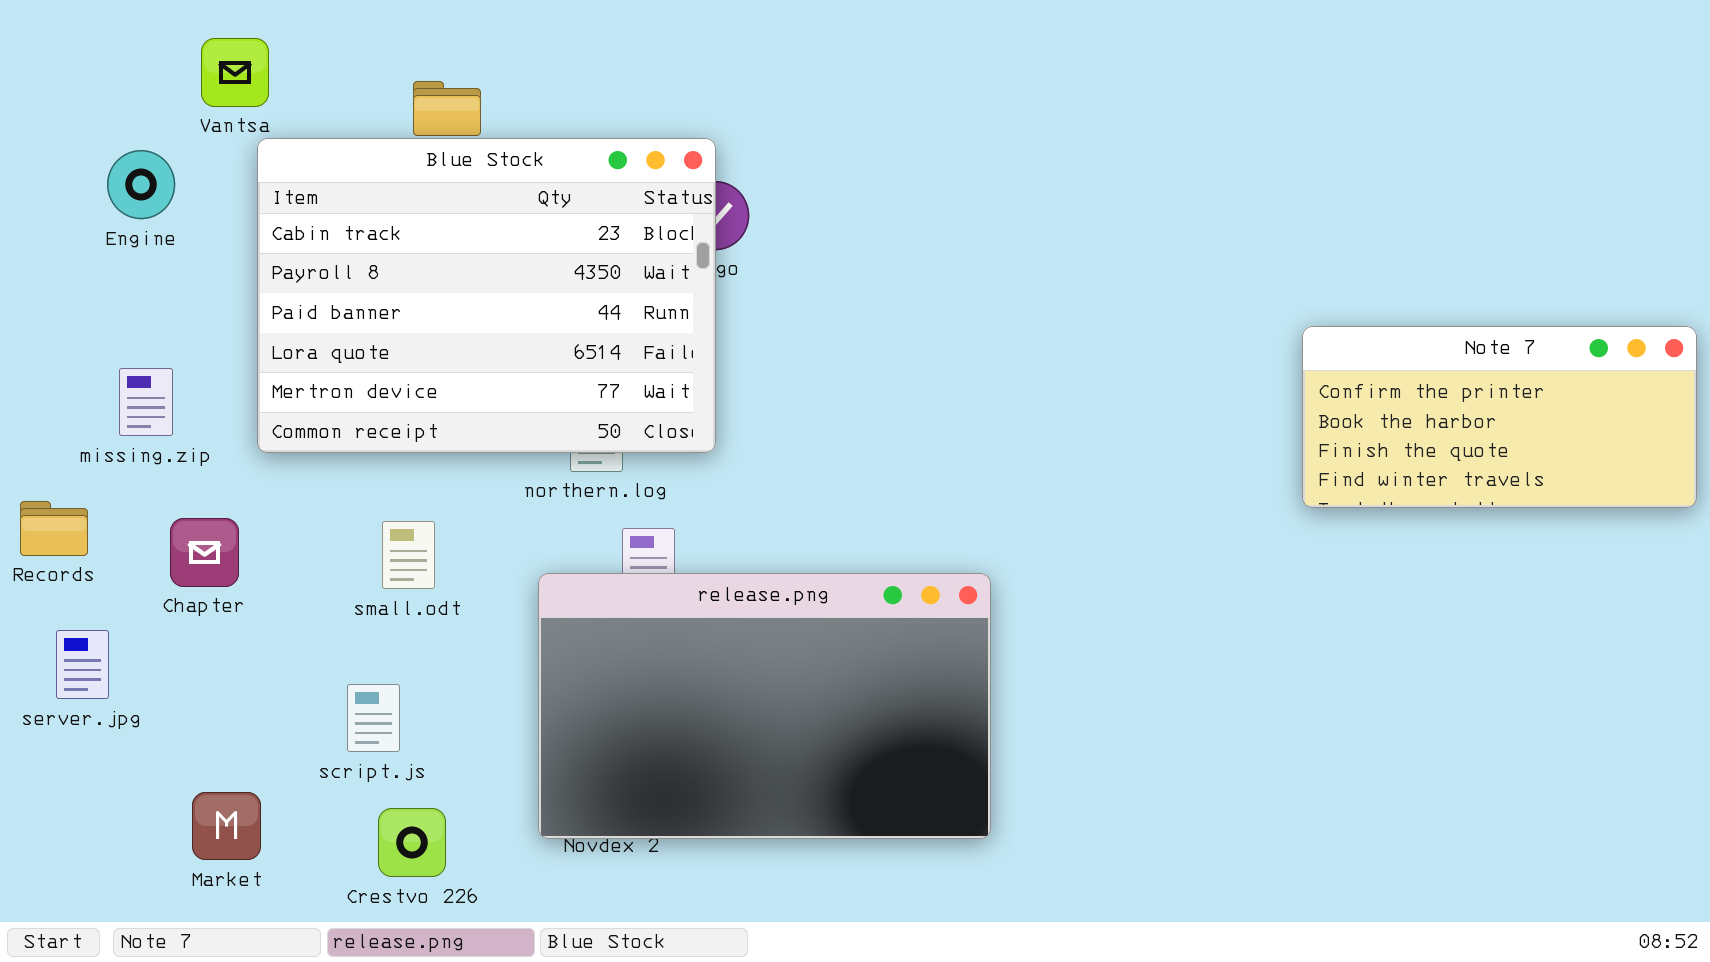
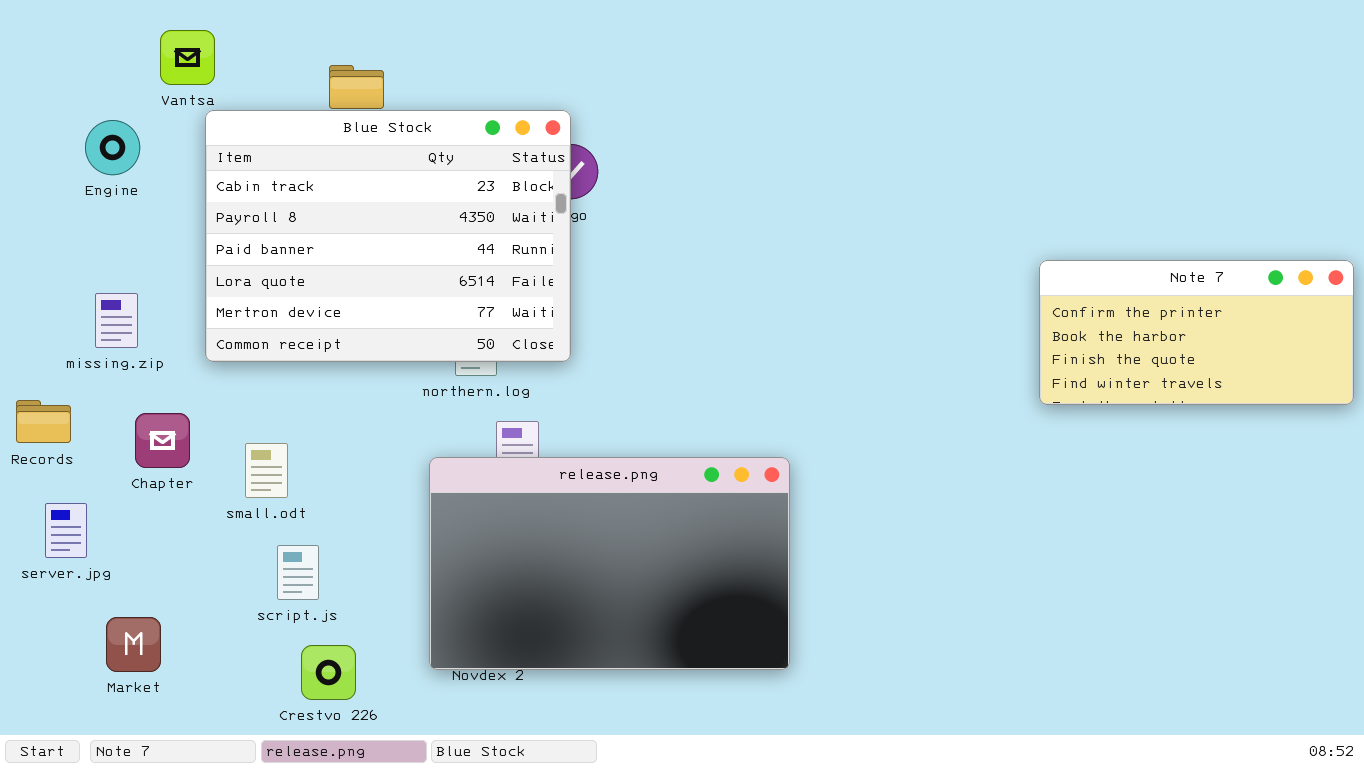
small.odt: [382,521,435,589] -> [245,443,288,498], moved
Market: [192,792,261,860] -> [106,617,161,672], moved

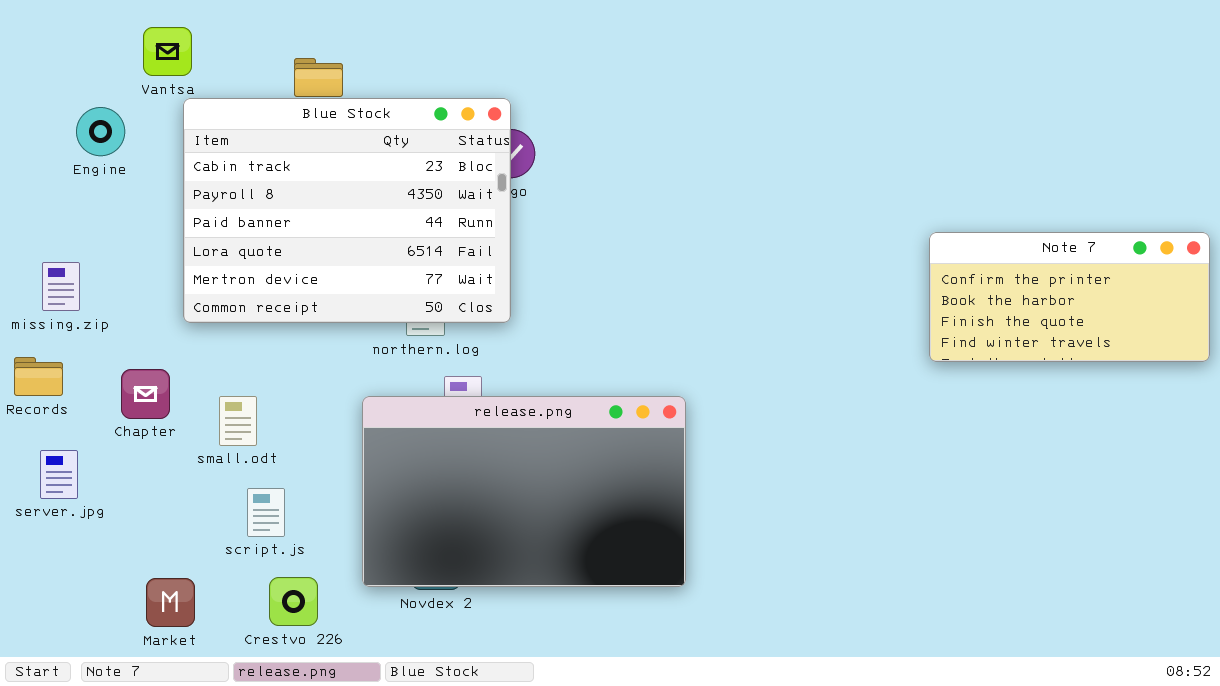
missing.zip: [95,293,138,348] -> [42,262,80,311], moved
release.png: [429,457,790,670] -> [362,396,686,587], moved
Market: [106,617,161,672] -> [146,578,195,627], moved

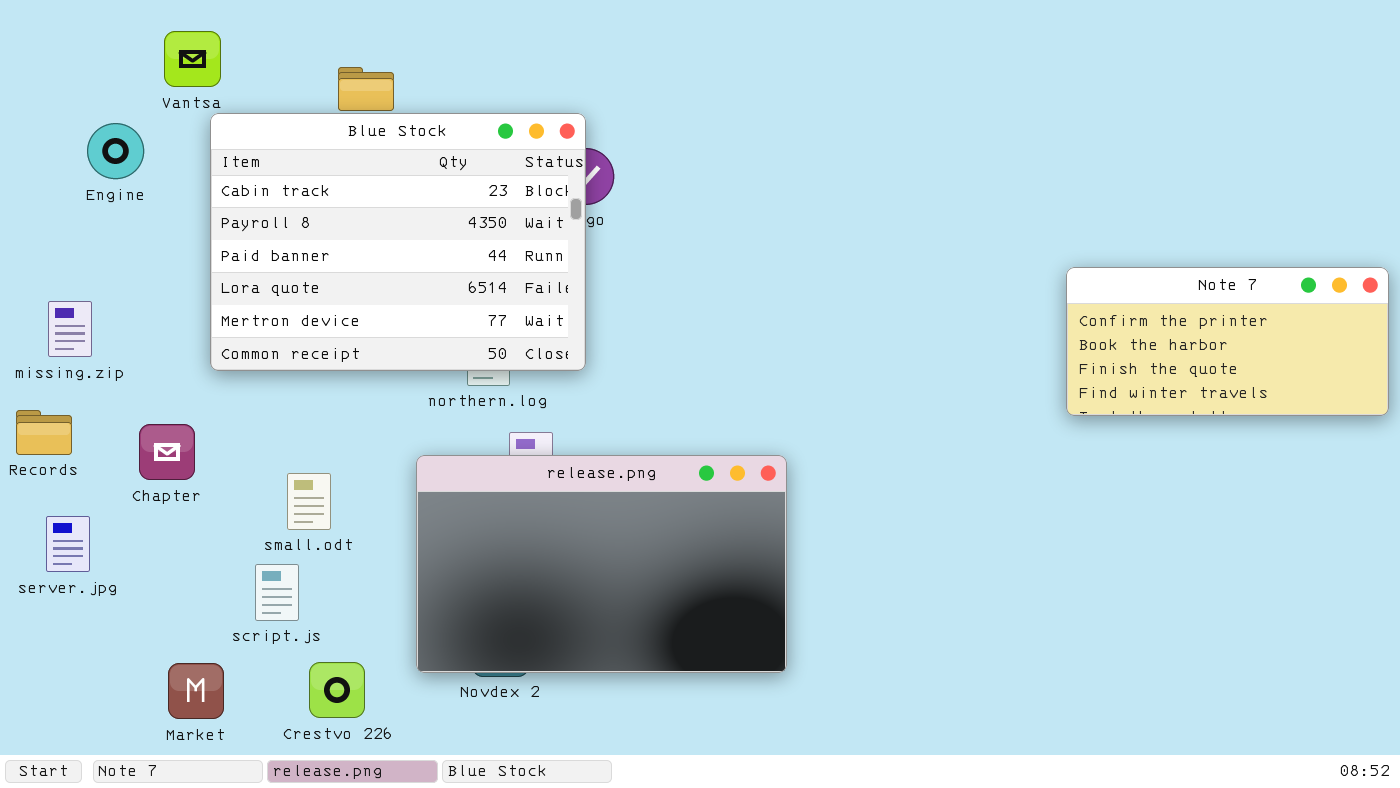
small.odt: [219,396,257,446] -> [287,473,331,530], moved
script.js: [247,488,285,537] -> [255,564,299,621], moved

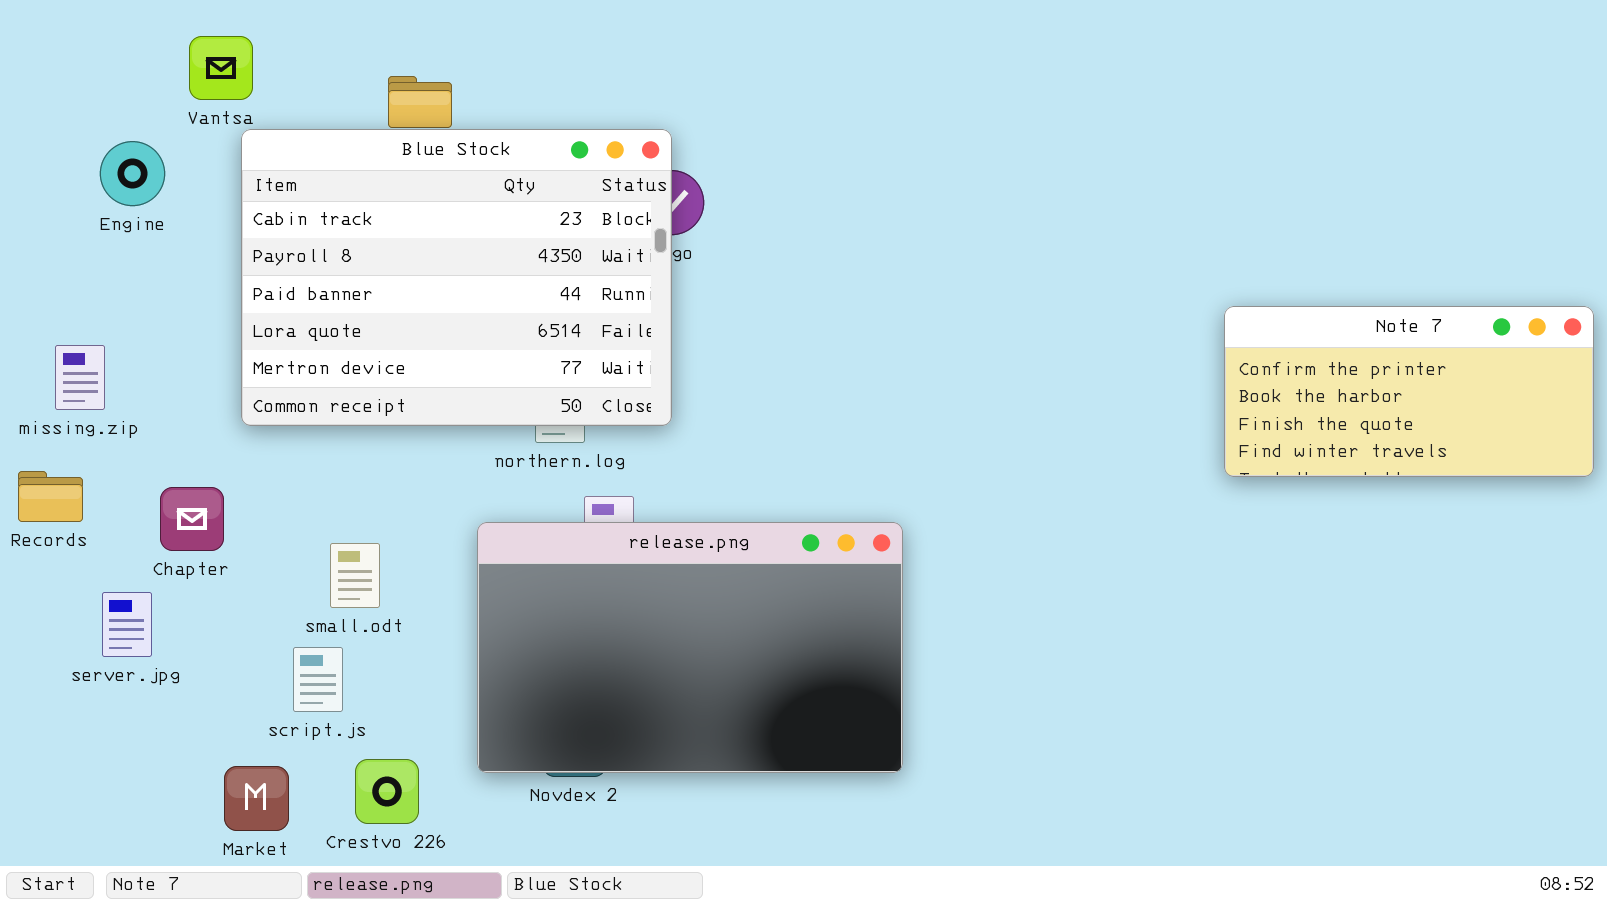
server.jpg: [46,516,90,572] -> [102,592,152,657], moved
Market: [168,663,224,719] -> [224,766,289,831], moved

